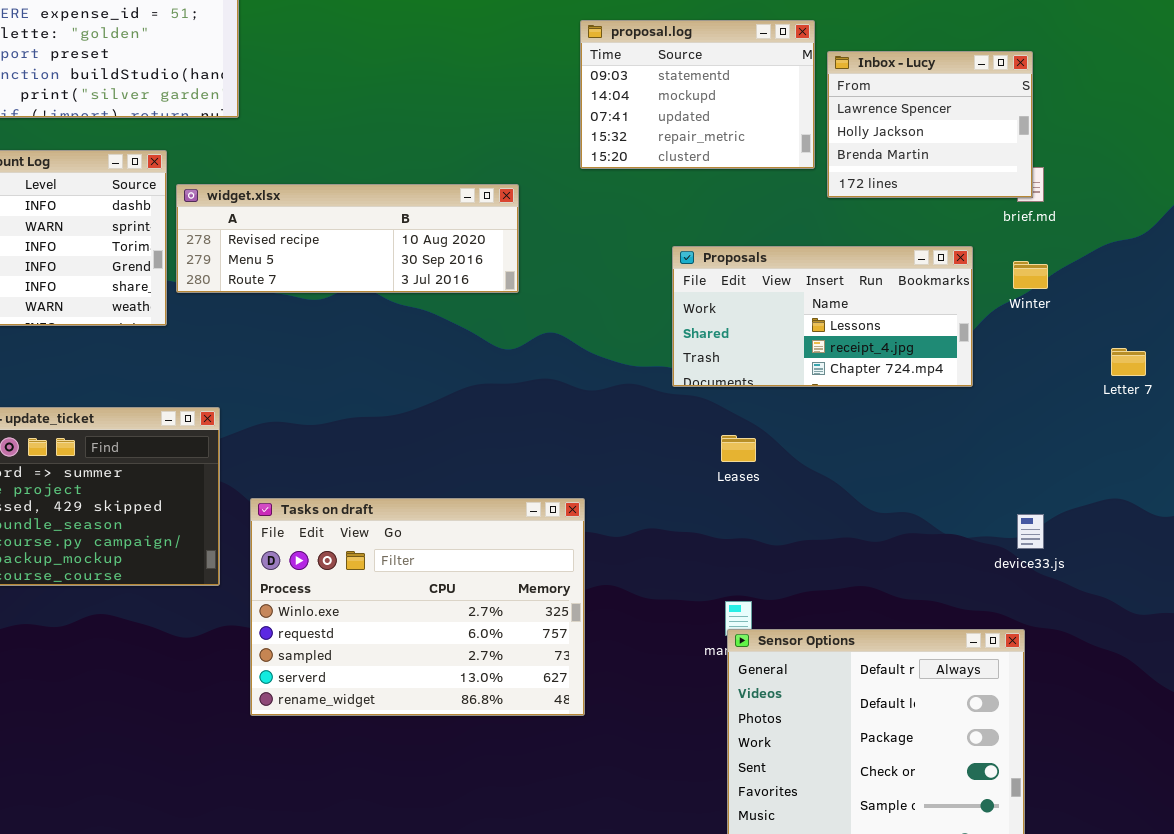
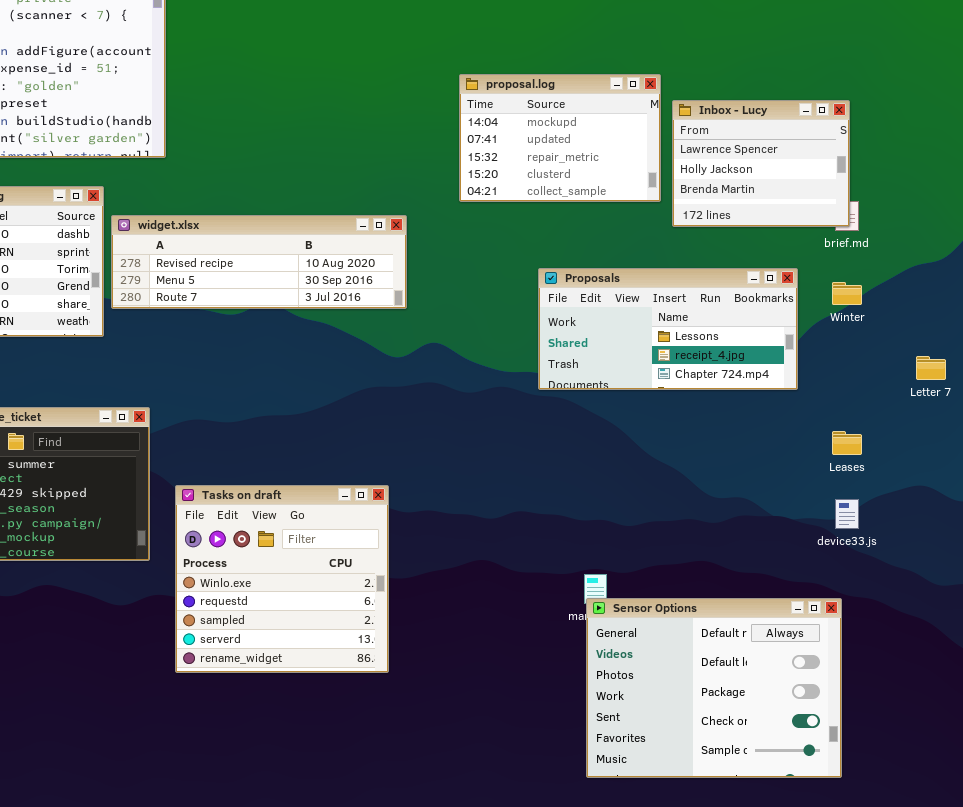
proposal.log: [580,20,815,169] -> [459,74,661,202], scrolled down 1 row
Leases: [721,435,756,462] -> [832,431,862,455], moved
Tasks on draft: [250,498,585,716] -> [175,485,389,673], resized

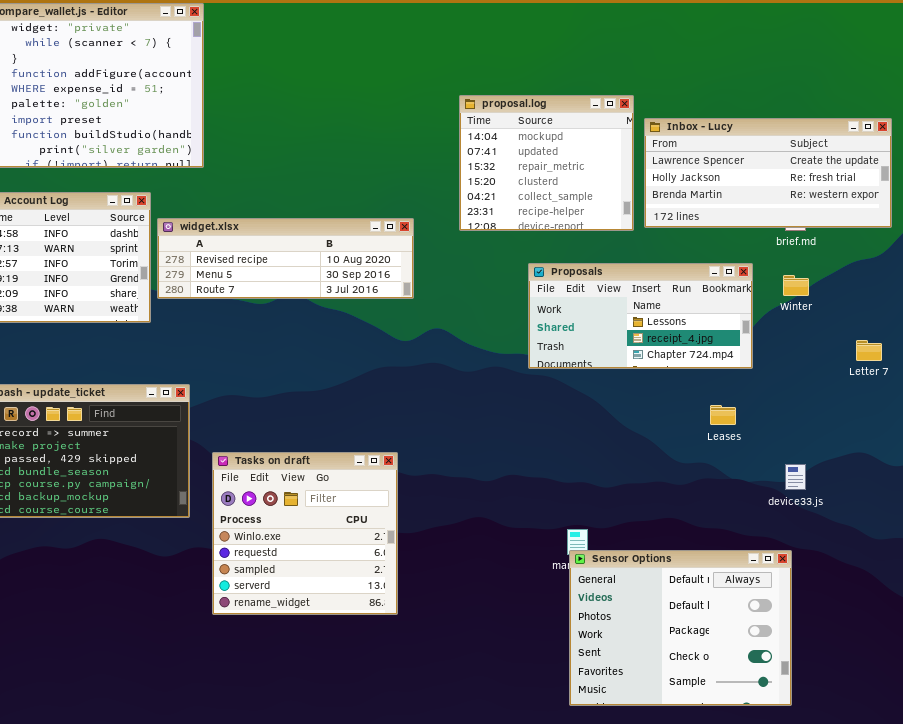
proposal.log: [459,74,661,202] -> [459,95,634,231], resized
Inbox - Lucy: [672,100,850,227] -> [644,118,892,228], resized
Leases: [832,431,862,455] -> [710,405,736,425], moved

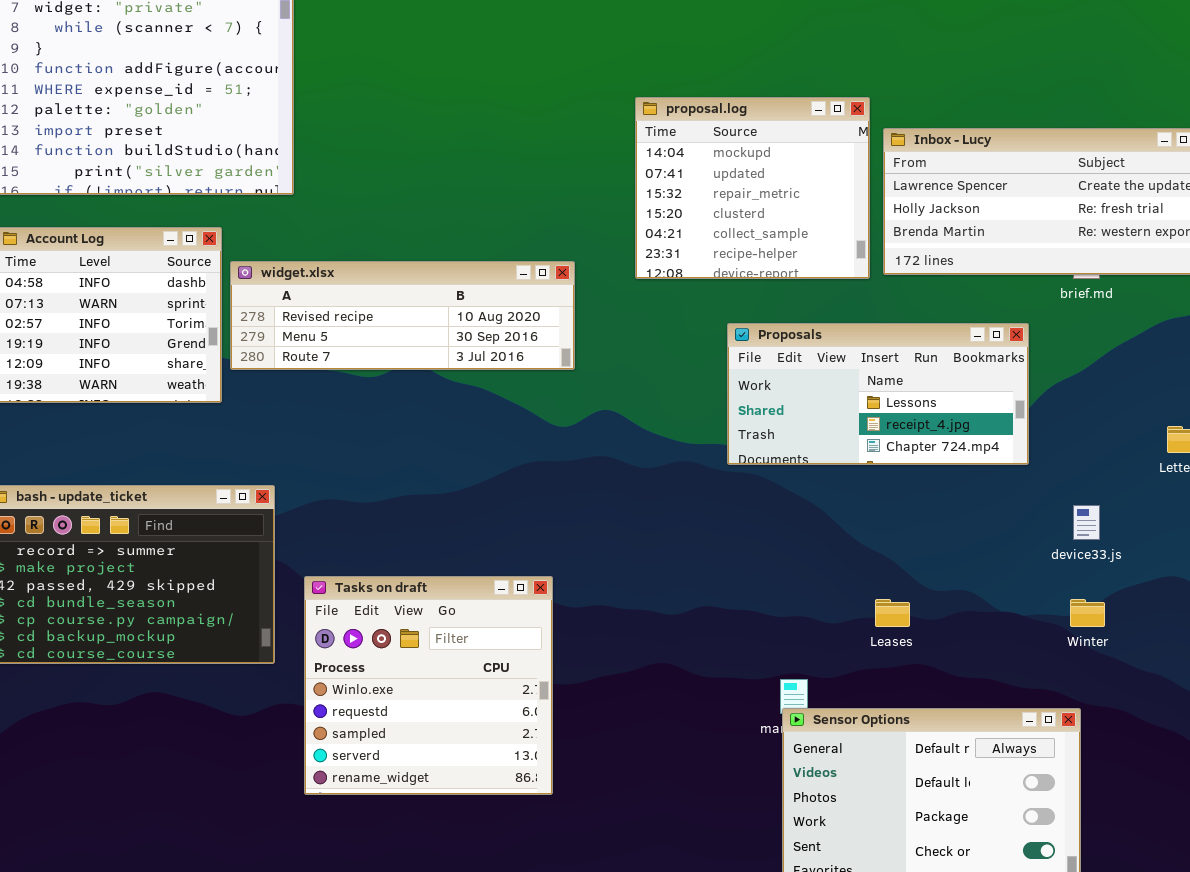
Winter: [783,275,809,296] -> [1070,599,1105,627], moved
Leases: [710,405,736,425] -> [875,599,910,627], moved
device33.js: [785,464,806,490] -> [1073,505,1100,540], moved

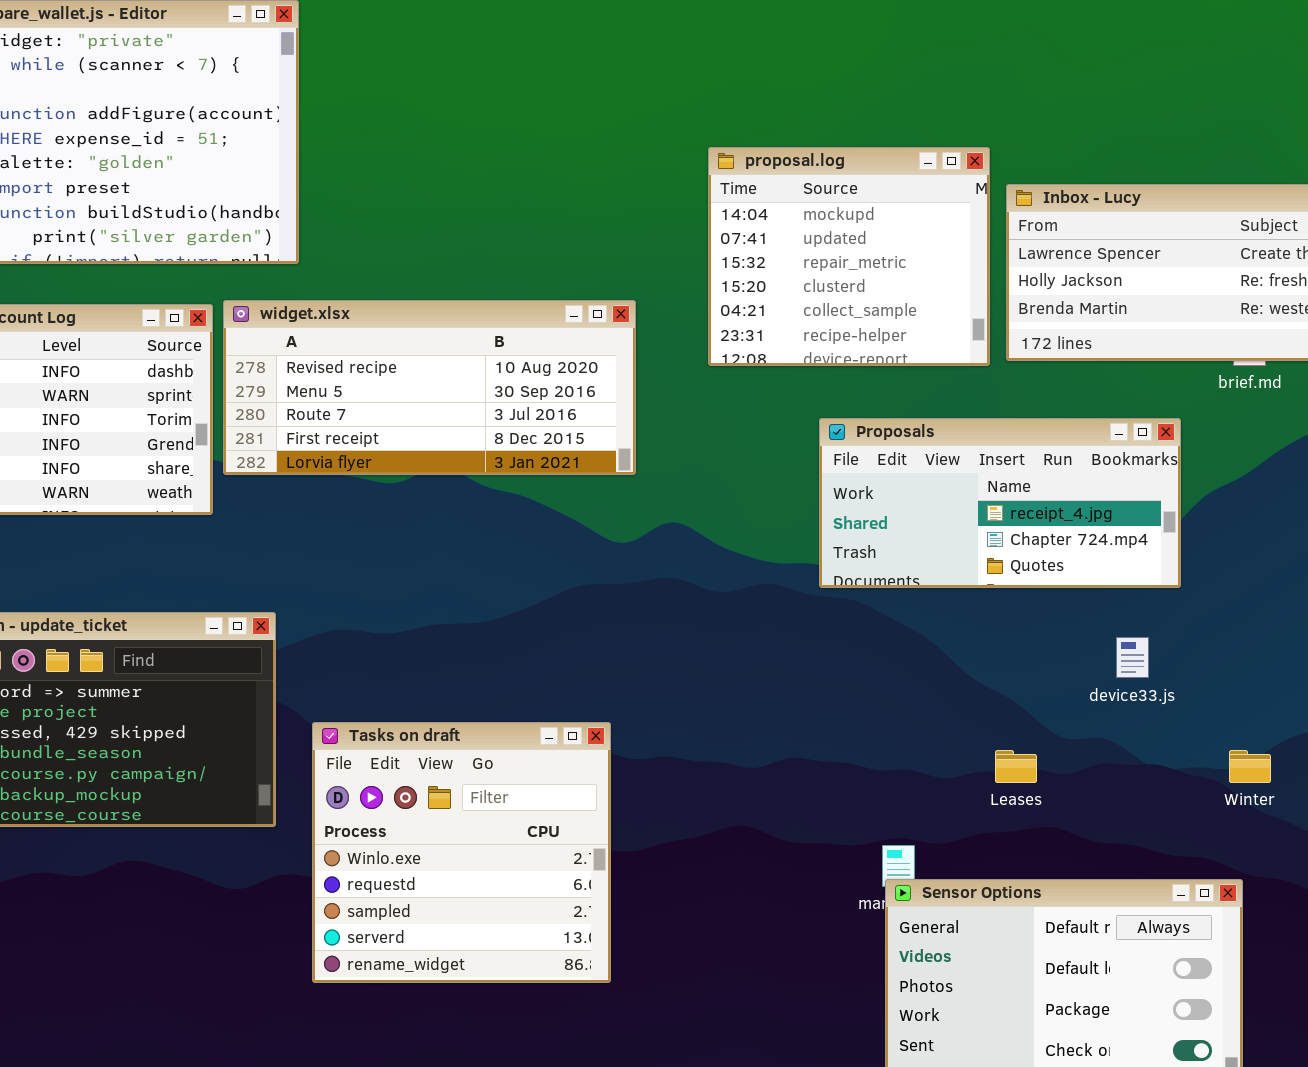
widget.xlsx: [230,261,575,370] -> [223,300,636,475], resized
Proposals: [727,323,1029,465] -> [819,418,1181,588], scrolled down 1 row
device33.js: [1073,505,1100,540] -> [1116,637,1149,678], moved

